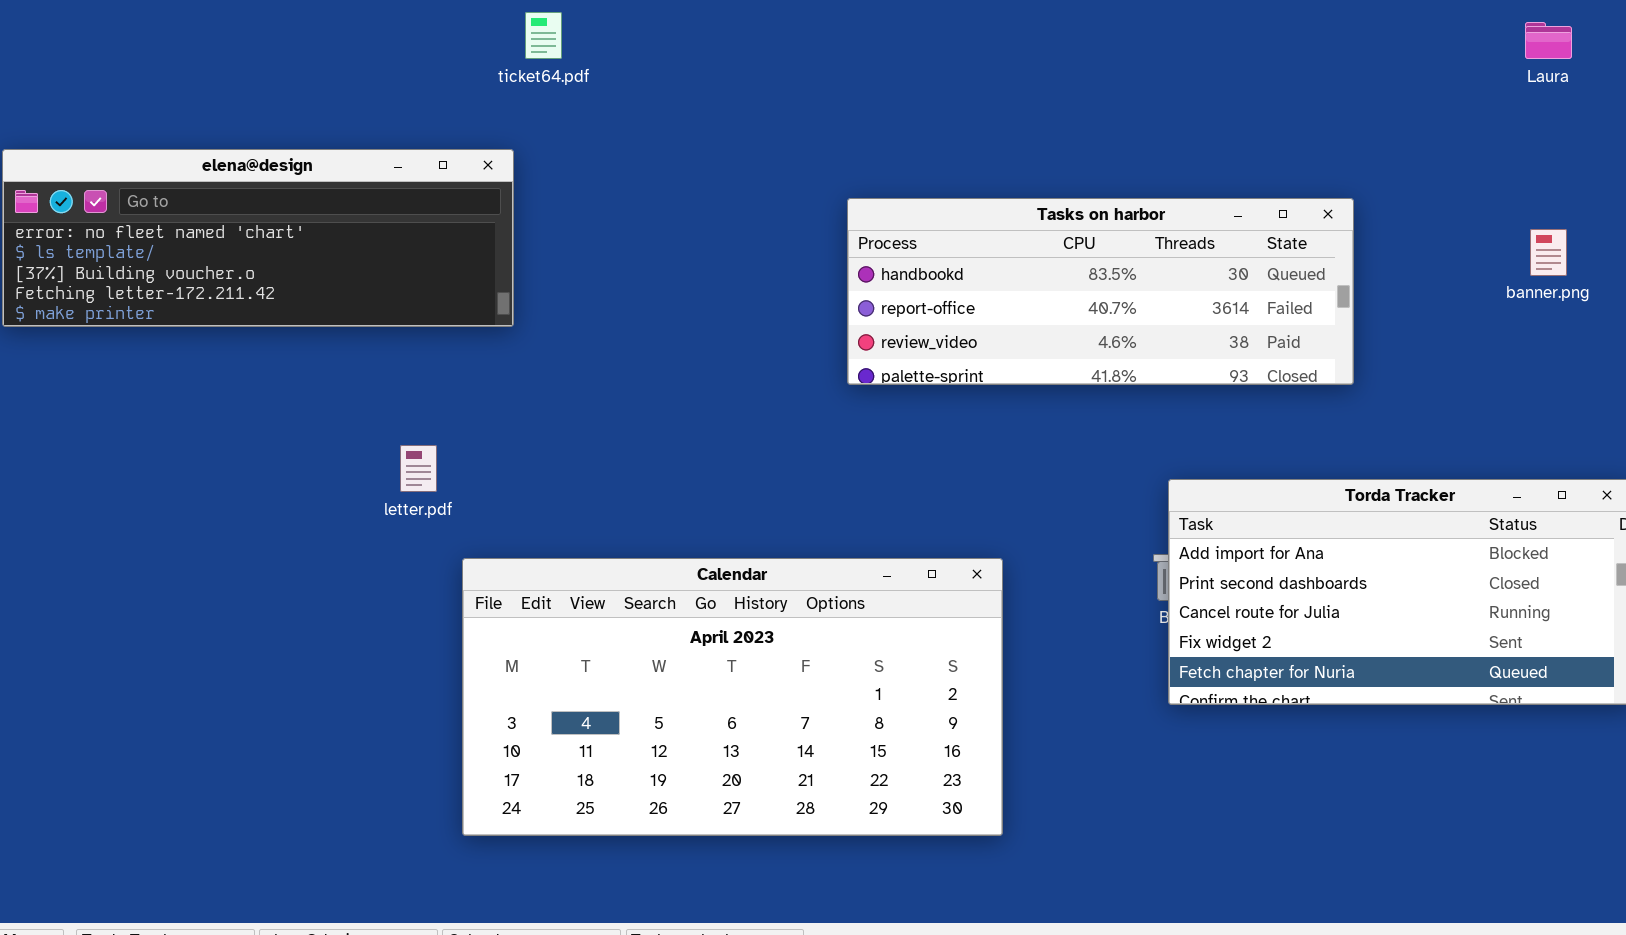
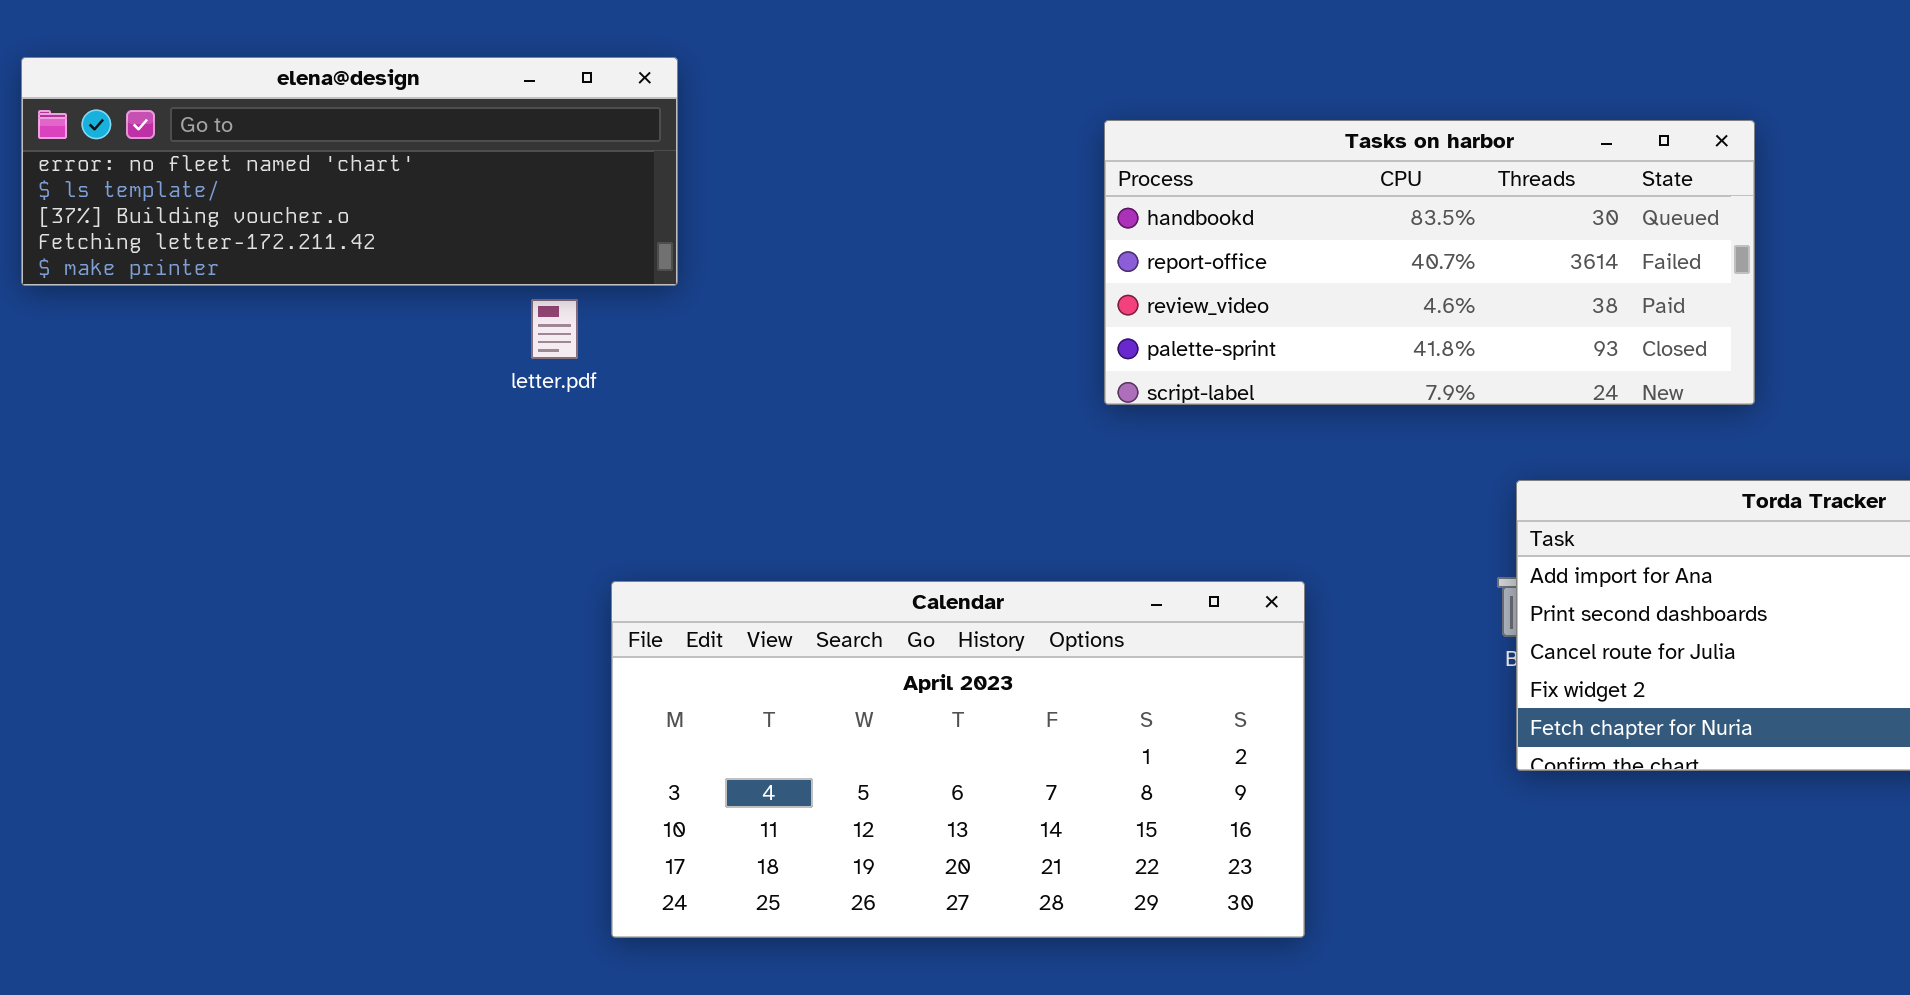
Tasks on harbor: [847,198,1354,385] -> [1104,120,1755,405], resized
letter.pdf: [400,445,437,492] -> [531,299,578,359], moved

